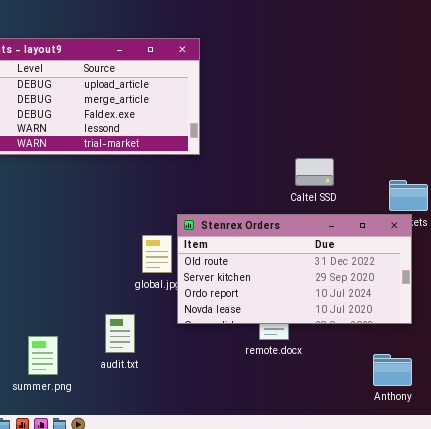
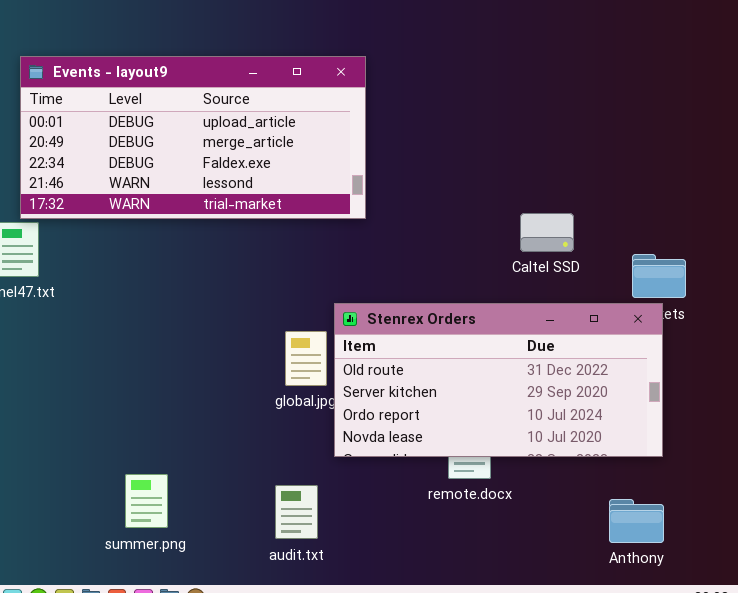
Caltel SSD: [295,158,334,186] -> [520,213,574,252], moved
audit.txt: [105,314,135,353] -> [275,485,318,539], moved

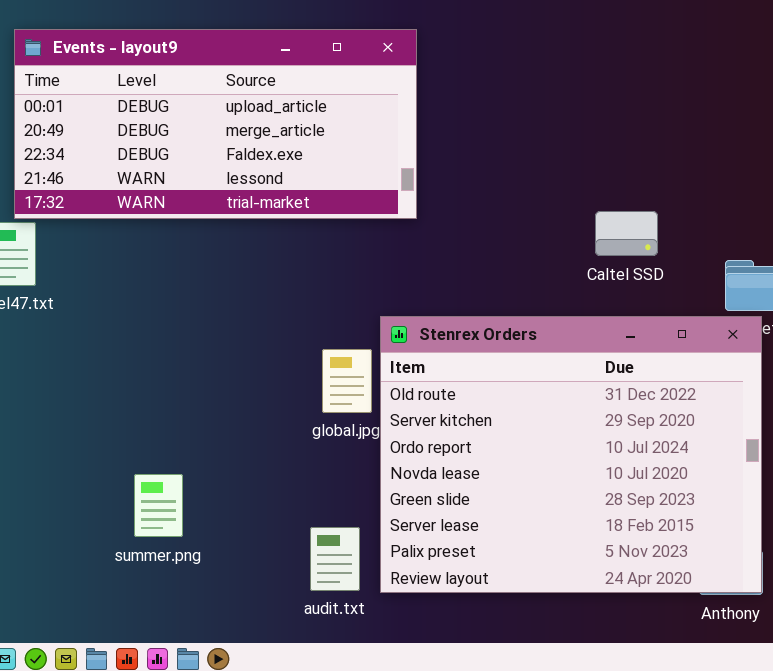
Stenrex Orders: [334,303,663,457] -> [380,316,762,593], resized
summer.png: [125,474,168,528] -> [134,474,183,537], moved

